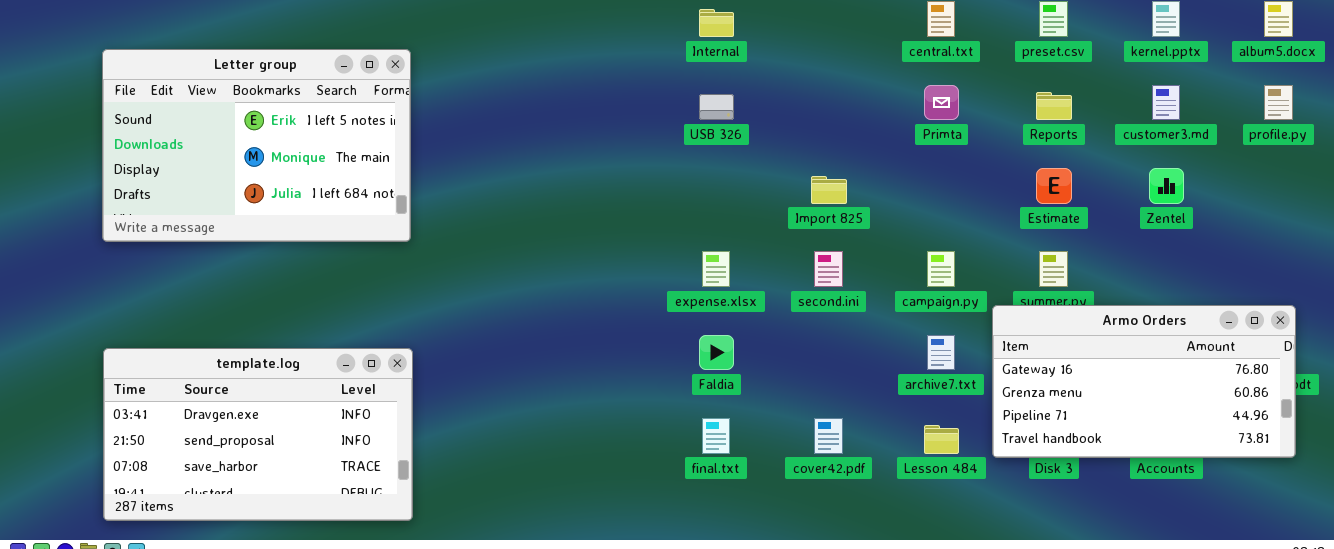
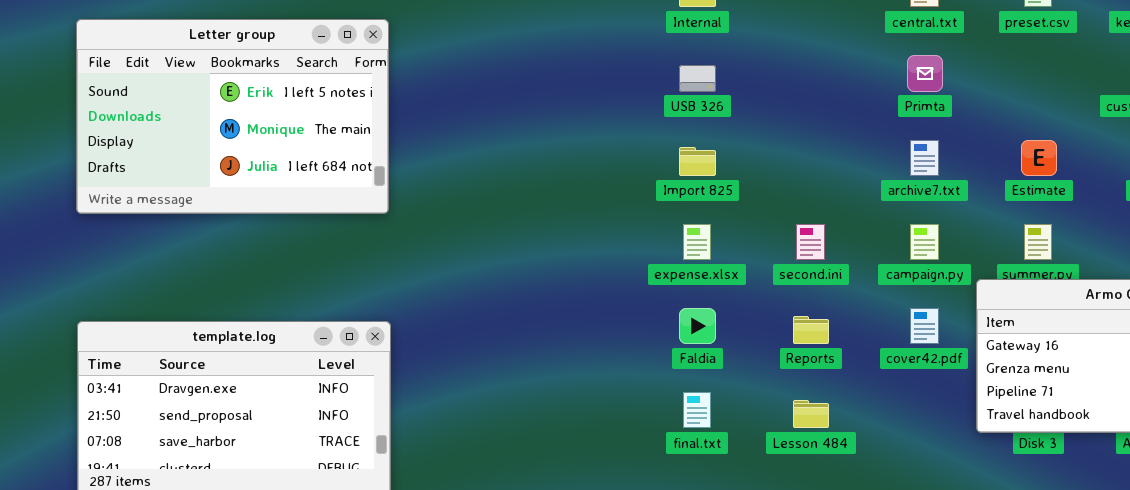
Reports: [1036,92,1072,120] -> [793,316,829,344], moved
Import 825: [811,176,847,204] -> [679,147,716,176], moved
archive7.txt: [927,335,955,370] -> [910,140,939,176], moved
cover42.pdf: [814,418,843,454] -> [910,308,939,344], moved
Lesson 484: [924,425,959,454] -> [793,400,829,428], moved

